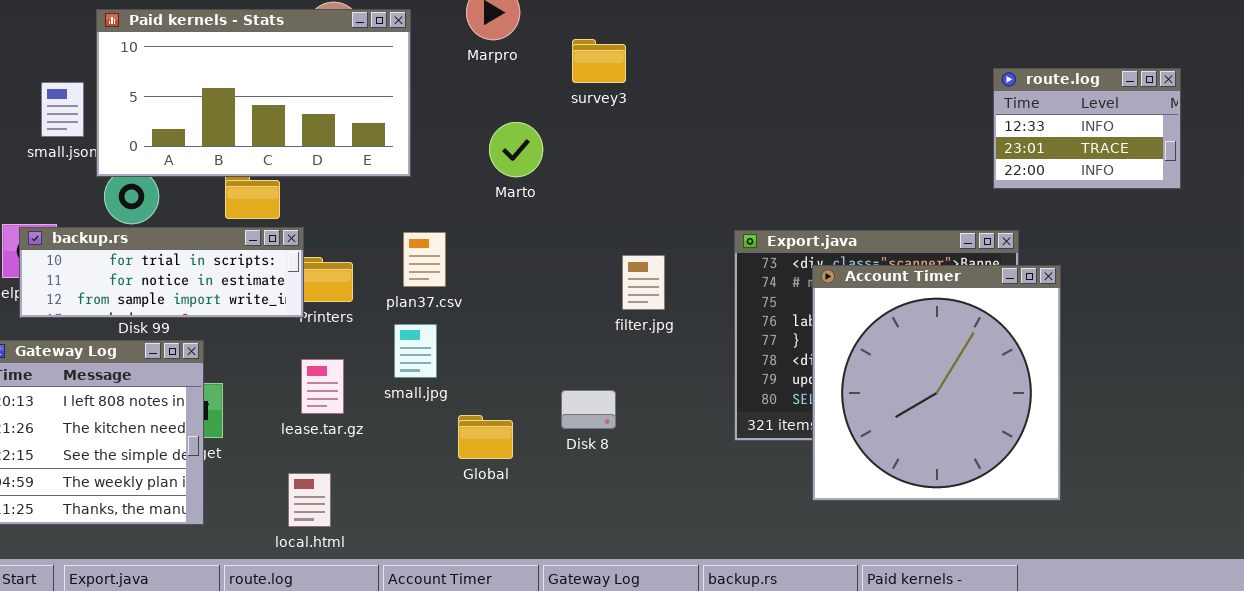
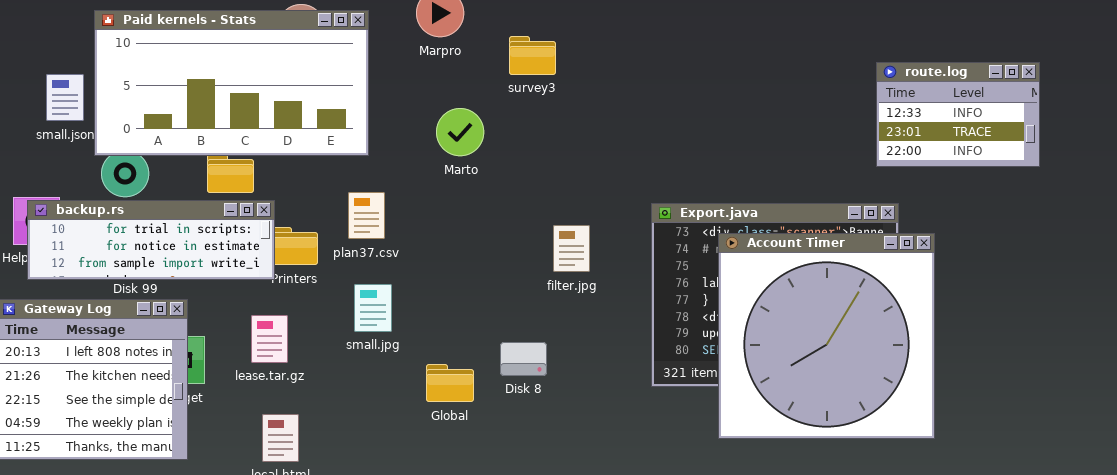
plan37.csv: [403,232,446,287] -> [348,192,385,239], moved
lease.tar.gz: [301,359,344,414] -> [251,315,288,363], moved
Global: [458,415,513,459] -> [426,364,474,402], moved

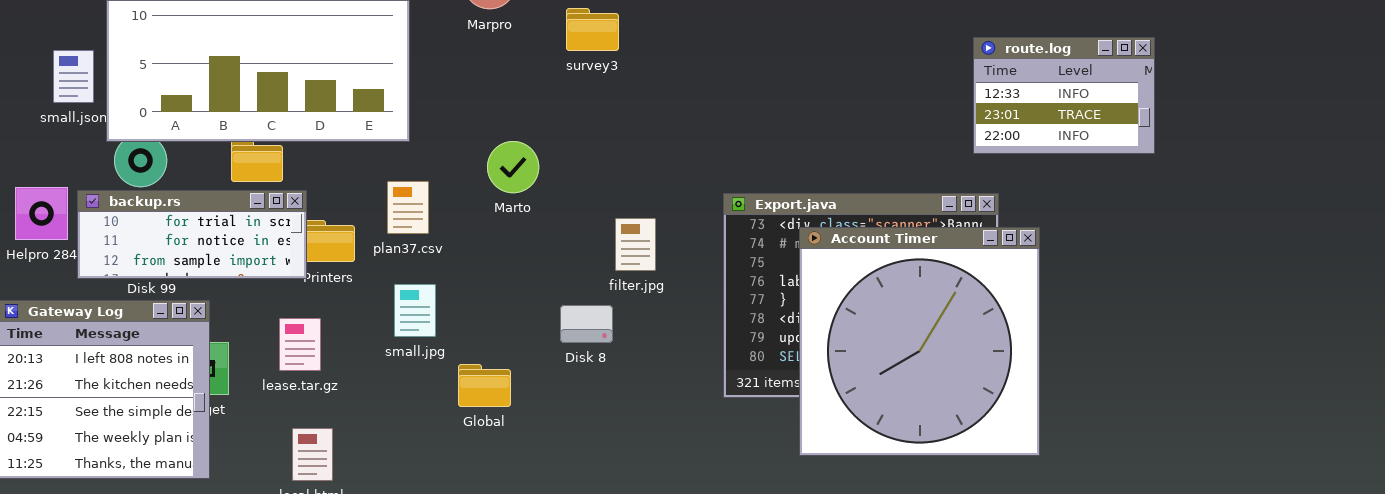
Marto: [436,108,484,156] -> [487,141,539,193], moved
backup.rs: [27,200,275,280] -> [77,190,307,279], resized
Disk 8: [500,342,547,376] -> [560,305,613,343], moved
Global: [426,364,474,402] -> [458,364,511,407], moved

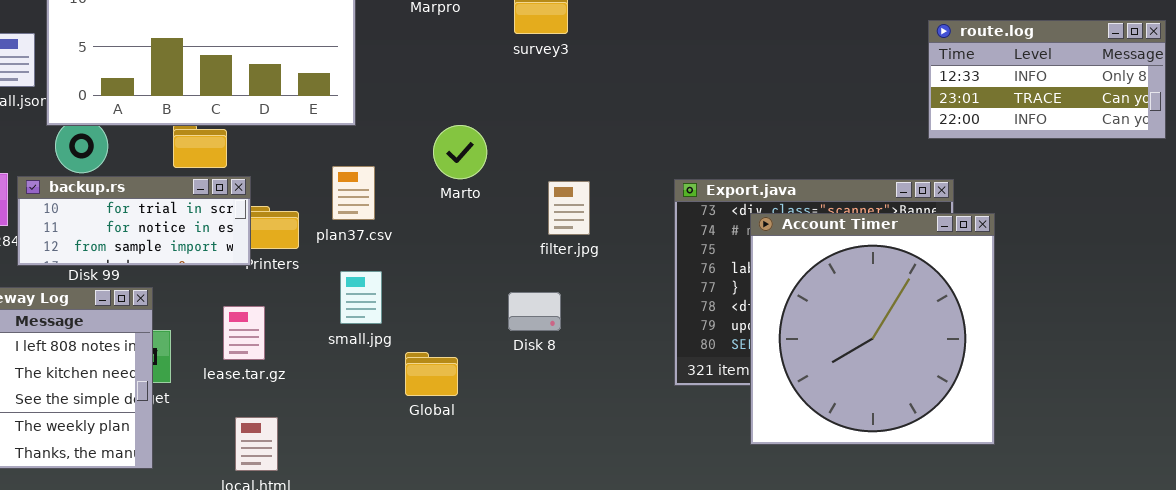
route.log: [973,37,1155,154] -> [928,20,1166,139], resized
filter.jpg: [615,218,656,271] -> [548,181,590,235], moved

